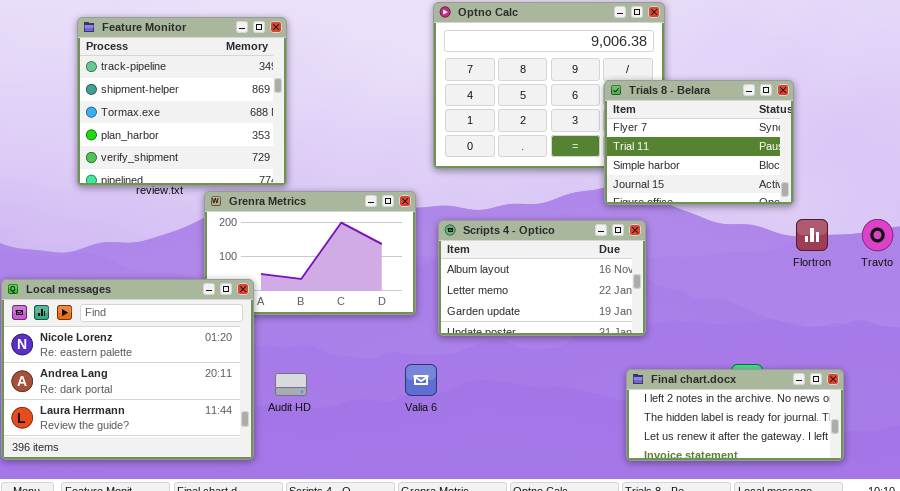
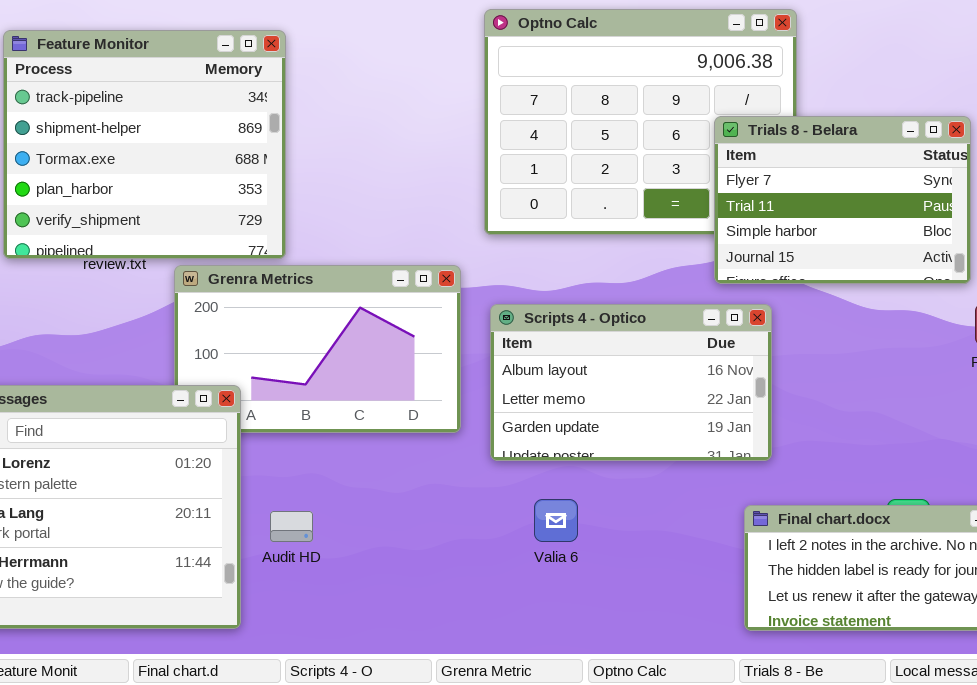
Valia 6: [405,364,437,396] -> [534,499,578,542], moved

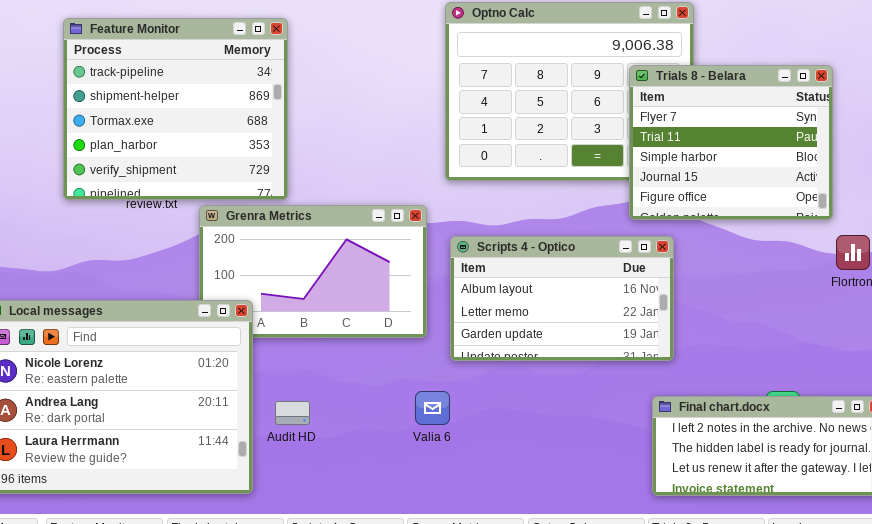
Trials 8 - Belara: [714,116,971,284] -> [629,65,833,220], resized
Valia 6: [534,499,578,542] -> [415,391,450,425], moved

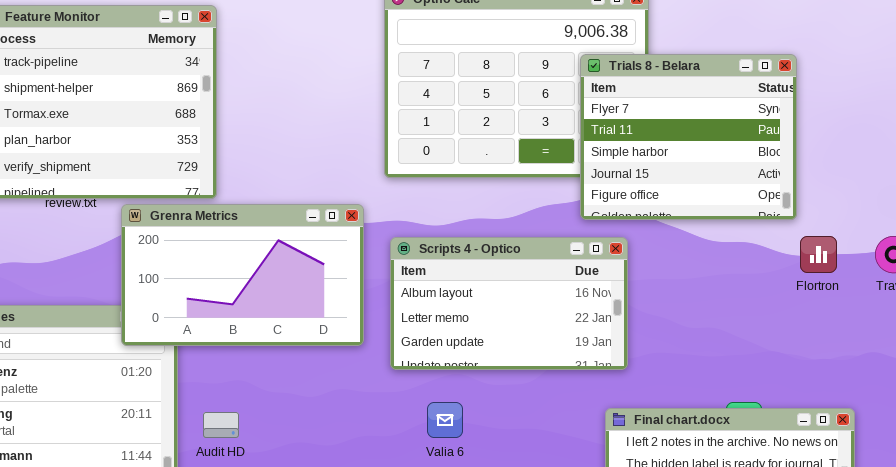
Grenra Metrics: [199,205,427,338] -> [121,204,364,346], raised
Valia 6: [415,391,450,425] -> [427,402,463,438], moved

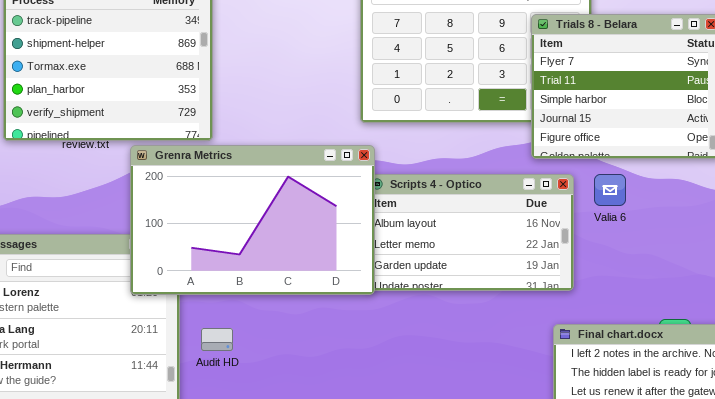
Grenra Metrics: [121,204,364,346] -> [130,145,375,295], resized
Valia 6: [427,402,463,438] -> [594,174,626,206], moved

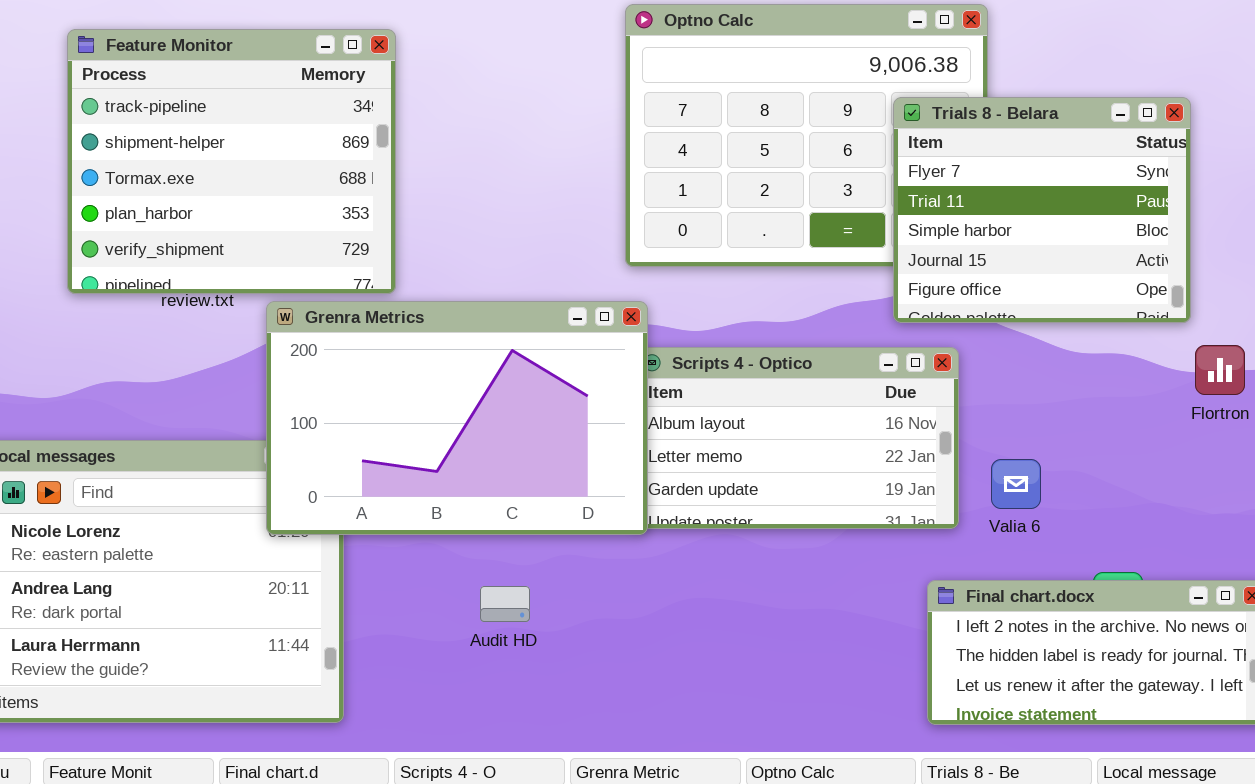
Valia 6: [594,174,626,206] -> [991,459,1041,509], moved
Audit HD: [201,328,233,351] -> [480,586,530,622], moved

